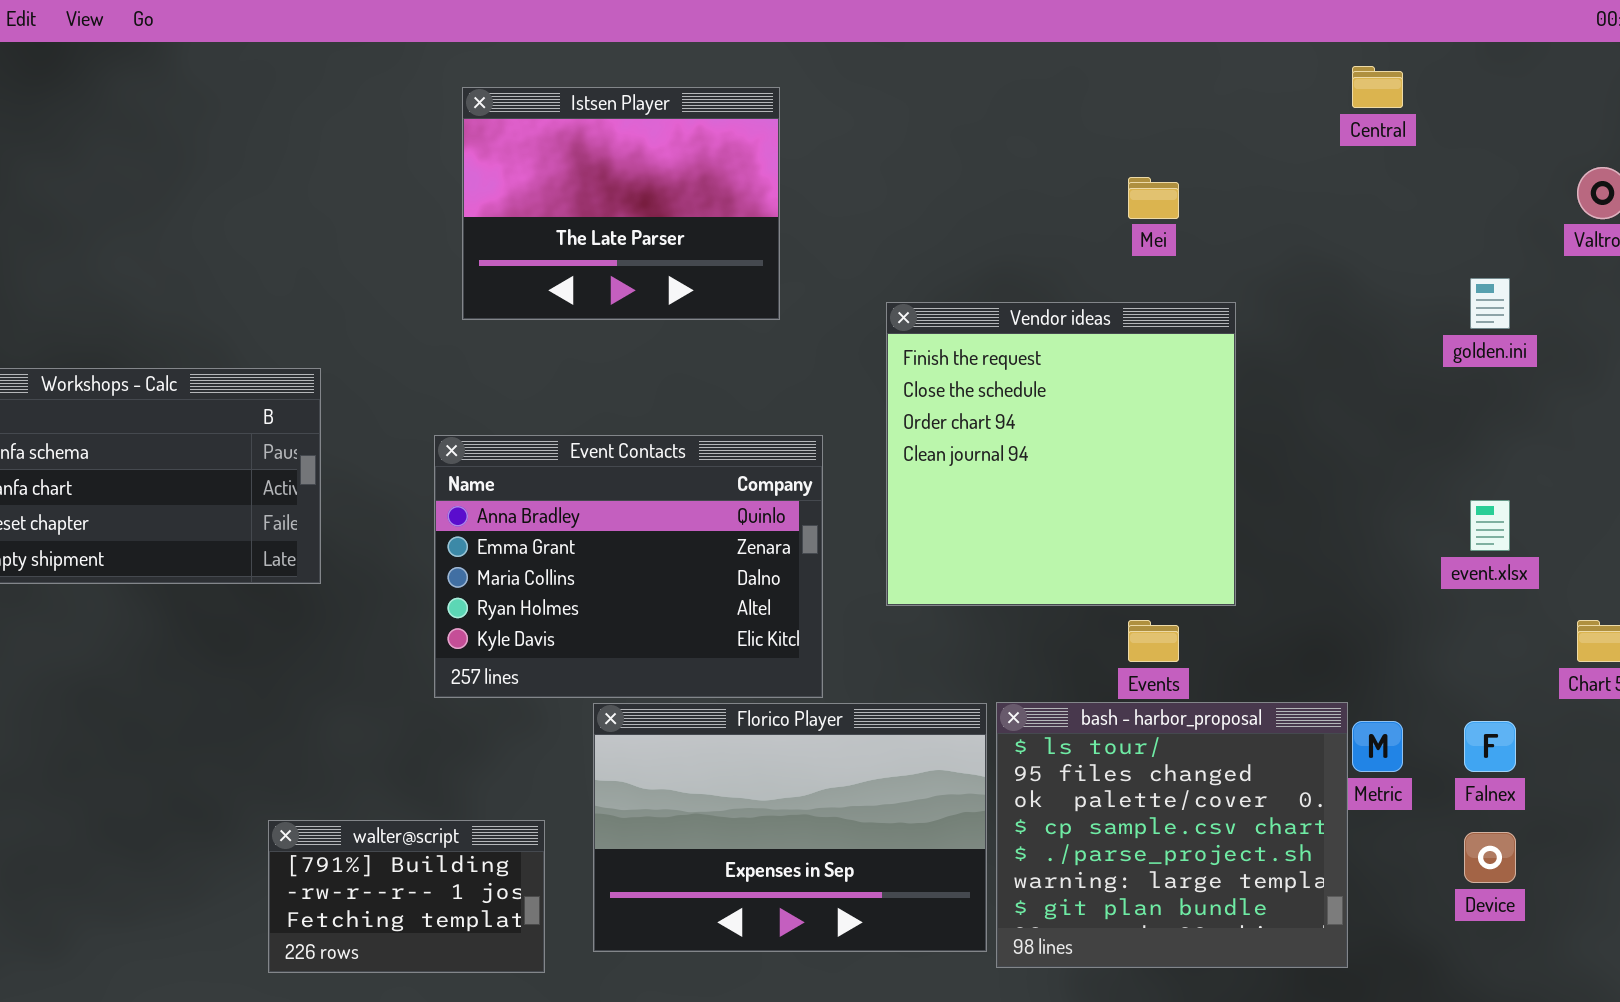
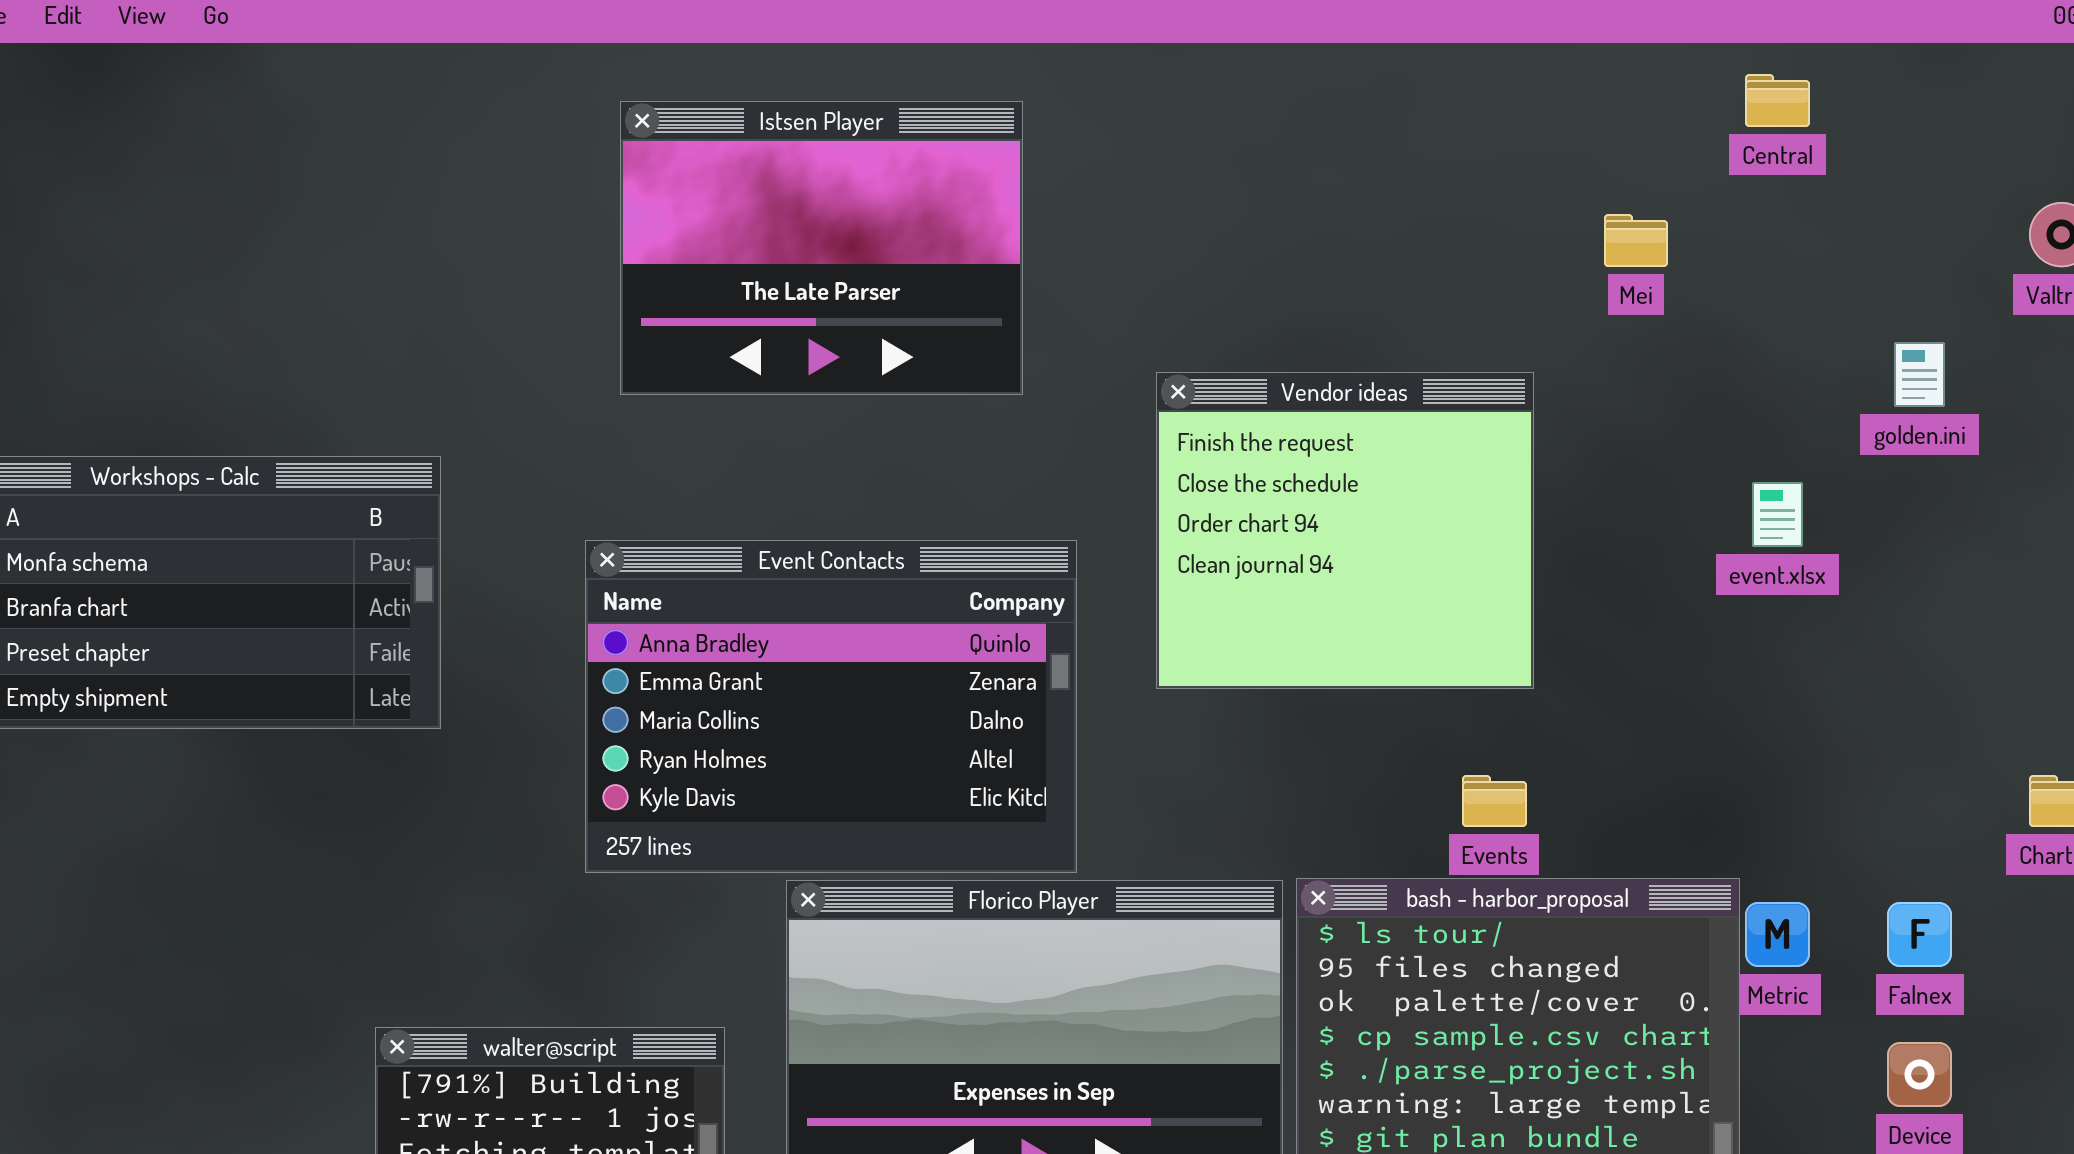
Mei: [1128,177,1179,219] -> [1604,214,1668,267], moved
Vendor ideas: [886,302,1236,606] -> [1156,372,1534,689], resized
event.xlsx: [1470,500,1510,551] -> [1752,482,1803,547], moved

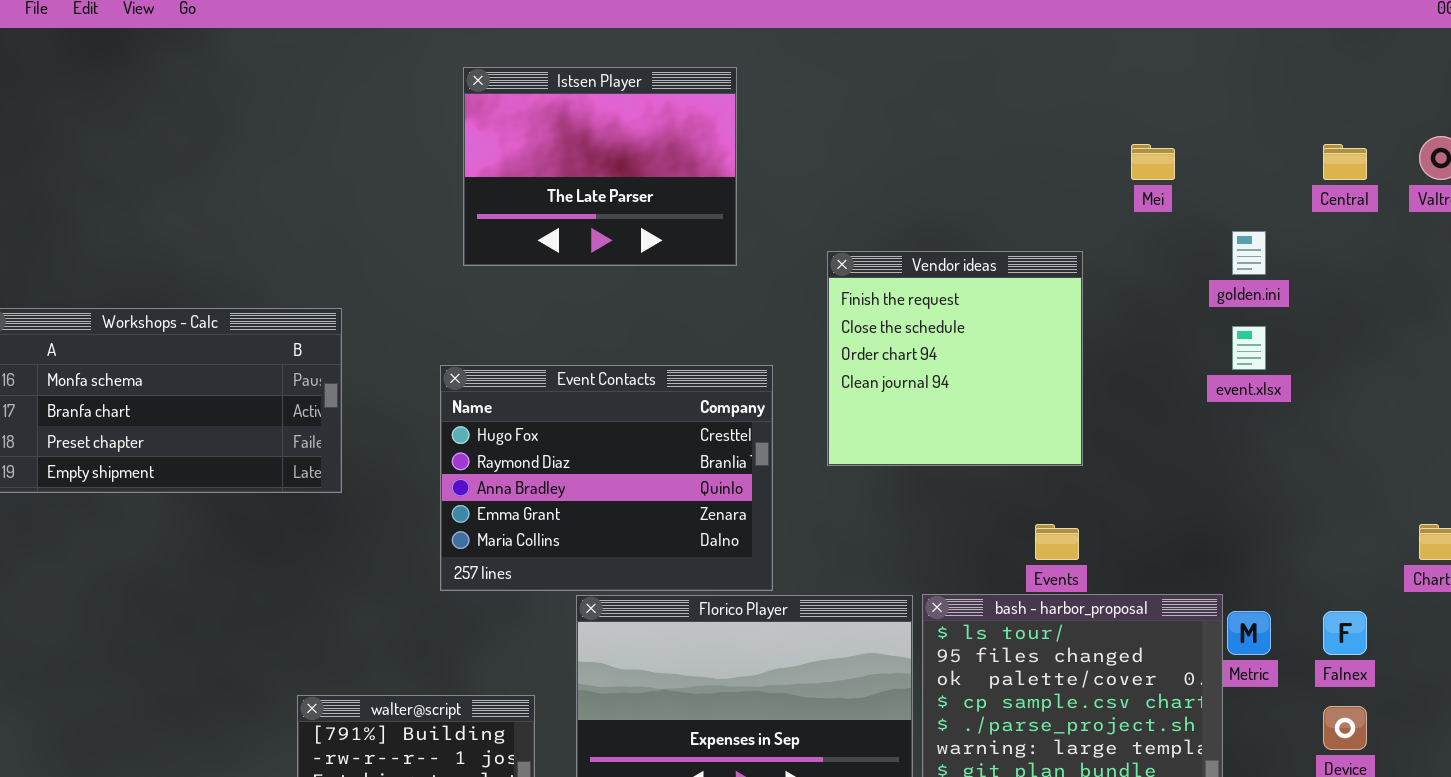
Central: [1745,74,1810,127] -> [1323,144,1367,180], moved
golden.ini: [1894,342,1945,407] -> [1232,231,1266,275], moved
Event Contacts: [585,540,1077,873] -> [440,365,773,591], scrolled up 2 rows

